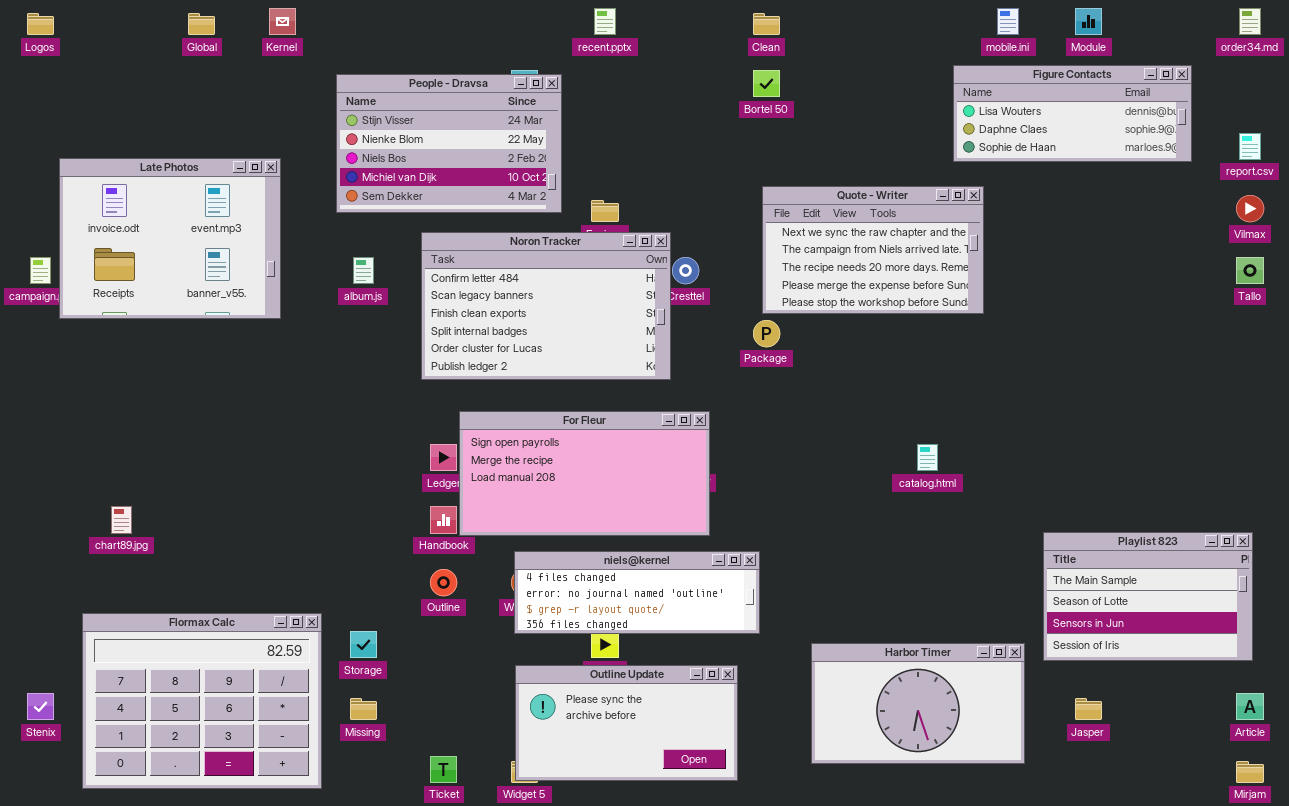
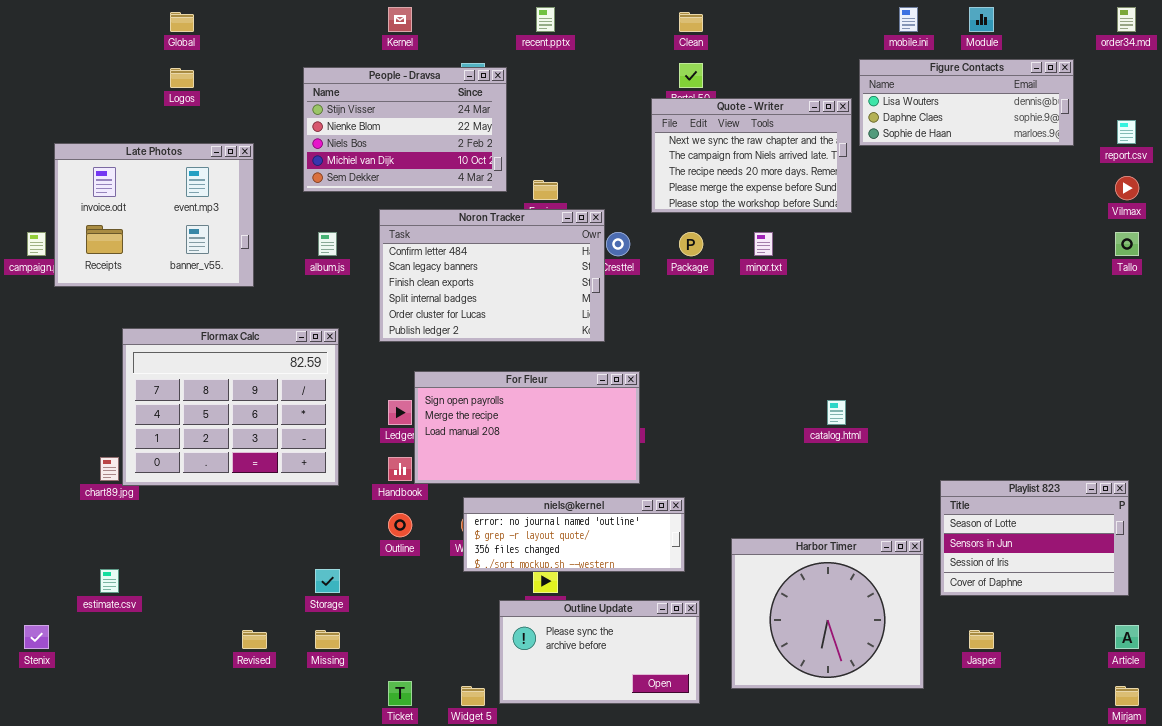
Kernel: [269,8,296,35] -> [388,7,412,32], moved
Logos: [27,13,54,35] -> [170,68,194,88], moved
Quote - Writer: [762,186,984,314] -> [651,98,852,213], moved
Package: [753,320,780,347] -> [679,232,703,256], moved
Playlist 823: [1043,532,1253,661] -> [940,480,1129,596], scrolled down 1 row
niels@kernel: [514,551,760,634] -> [463,497,685,572], scrolled down 1 row
Flormax Calc: [82,613,322,789] -> [122,328,339,486], moved
Harbor Timer: [811,643,1025,764] -> [731,538,924,689], resized
Outline Update: [515,665,738,781] -> [499,600,700,704], moved

